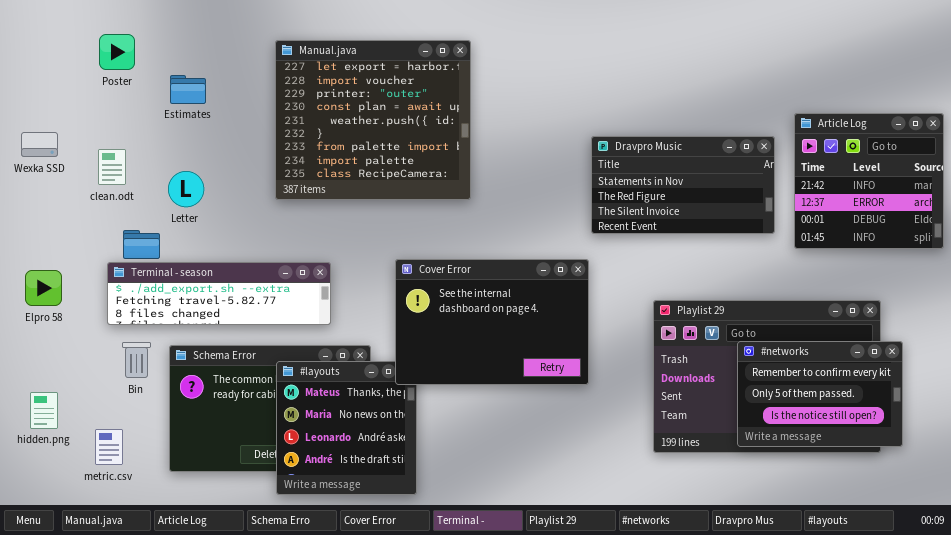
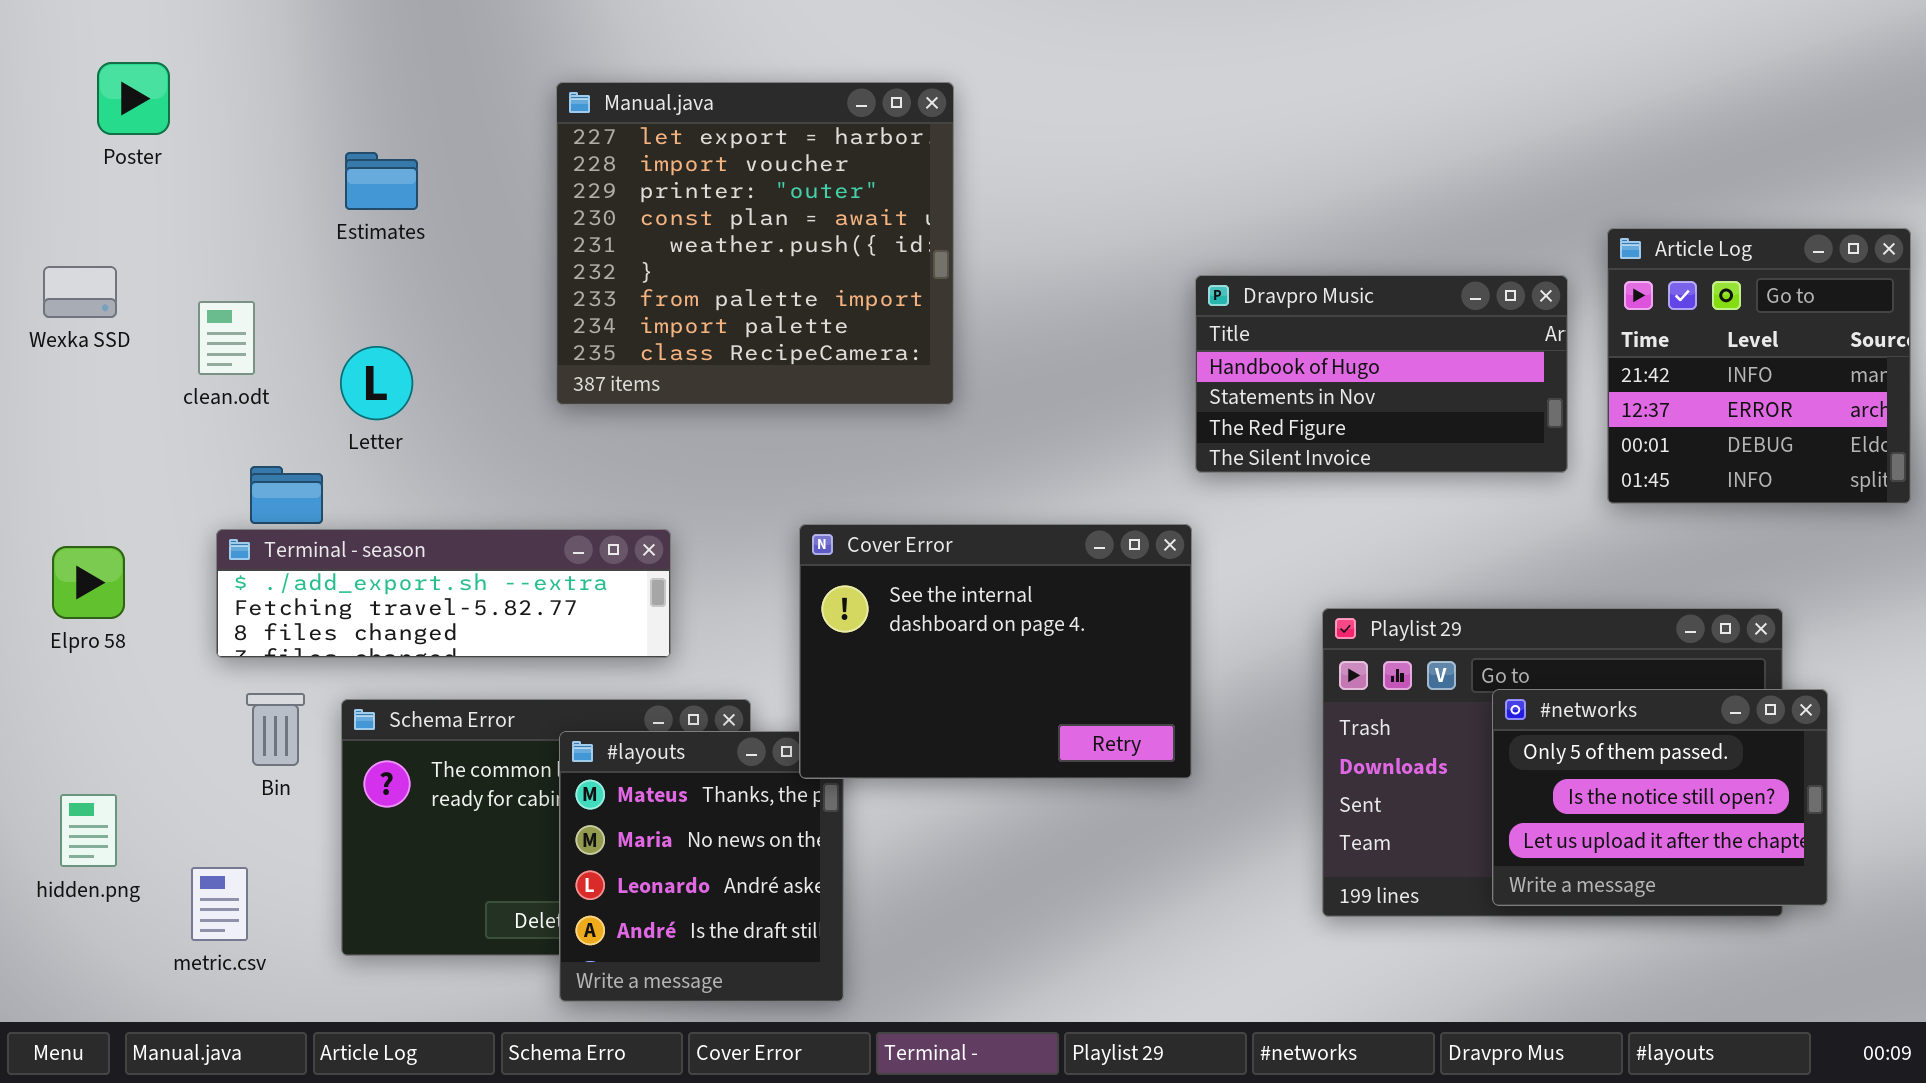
Poster: [99,34,135,70] -> [97,62,170,135], moved
Dravpro Music: [591,136,775,234] -> [1195,275,1568,473], scrolled up 1 row
#networks: [737,341,903,447] -> [1492,689,1828,906], scrolled down 1 row

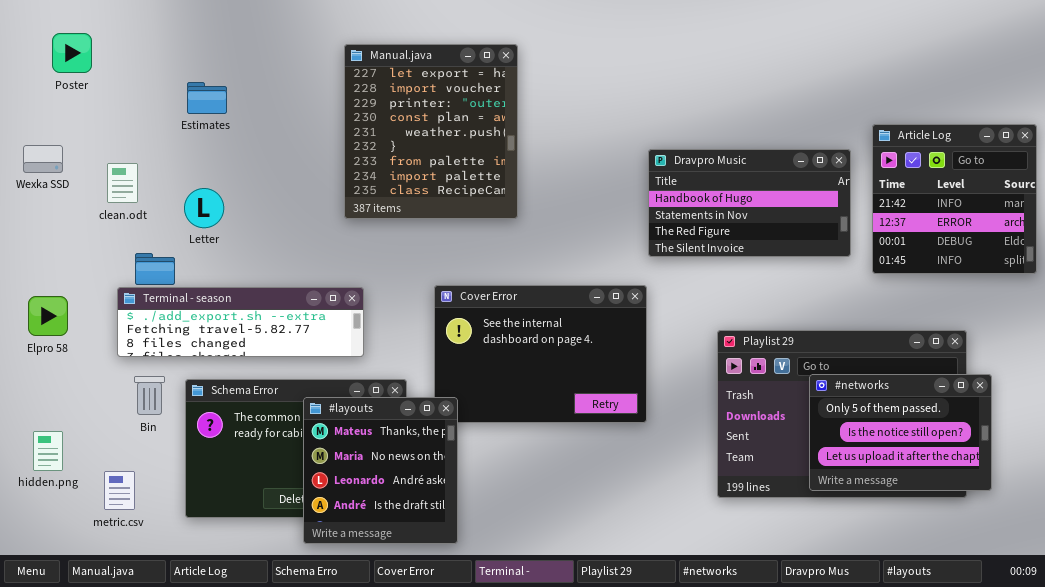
Manual.java: [556,82,954,405] -> [344,44,518,219], resized
#layouts: [559,731,844,1002] -> [303,397,458,544], raised

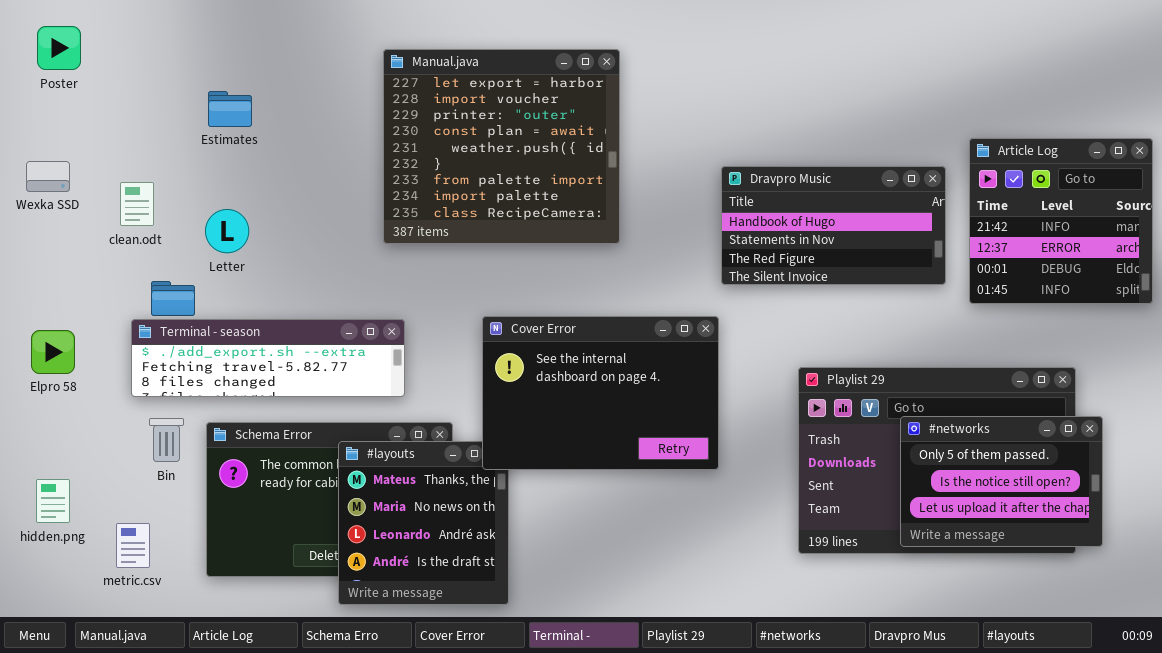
Poster: [52,33,92,73] -> [37,26,81,70], moved
Manual.java: [344,44,518,219] -> [383,49,620,244], resized
Cover Error: [434,285,647,423] -> [482,316,719,470], raised

